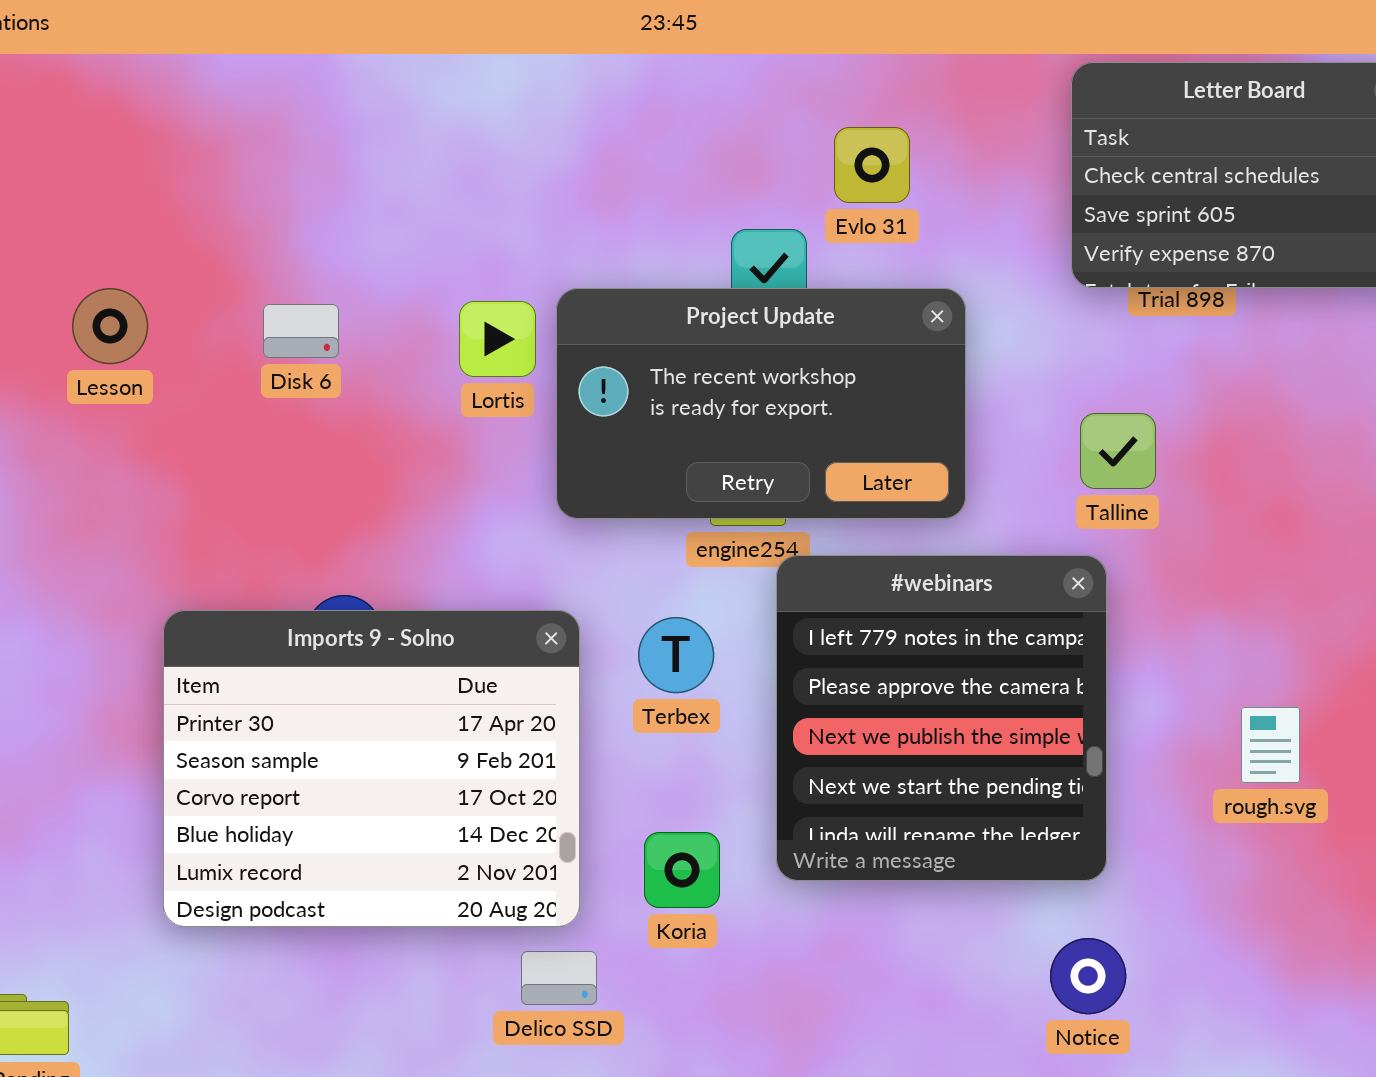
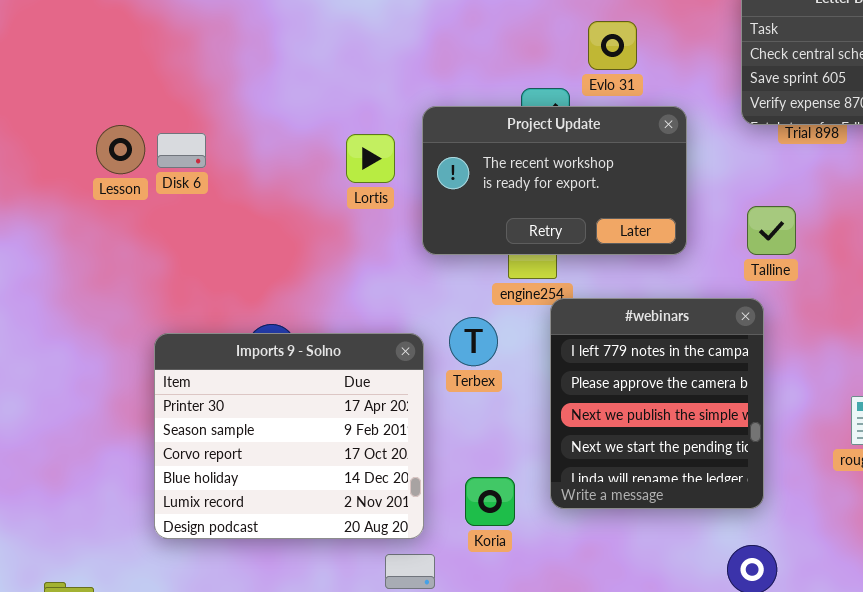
Project Update: [556,288,966,519] -> [422,106,687,255], moved
Disk 6: [263,304,339,358] -> [157,133,206,168], moved
Terbex: [638,617,714,693] -> [449,317,498,366], moved

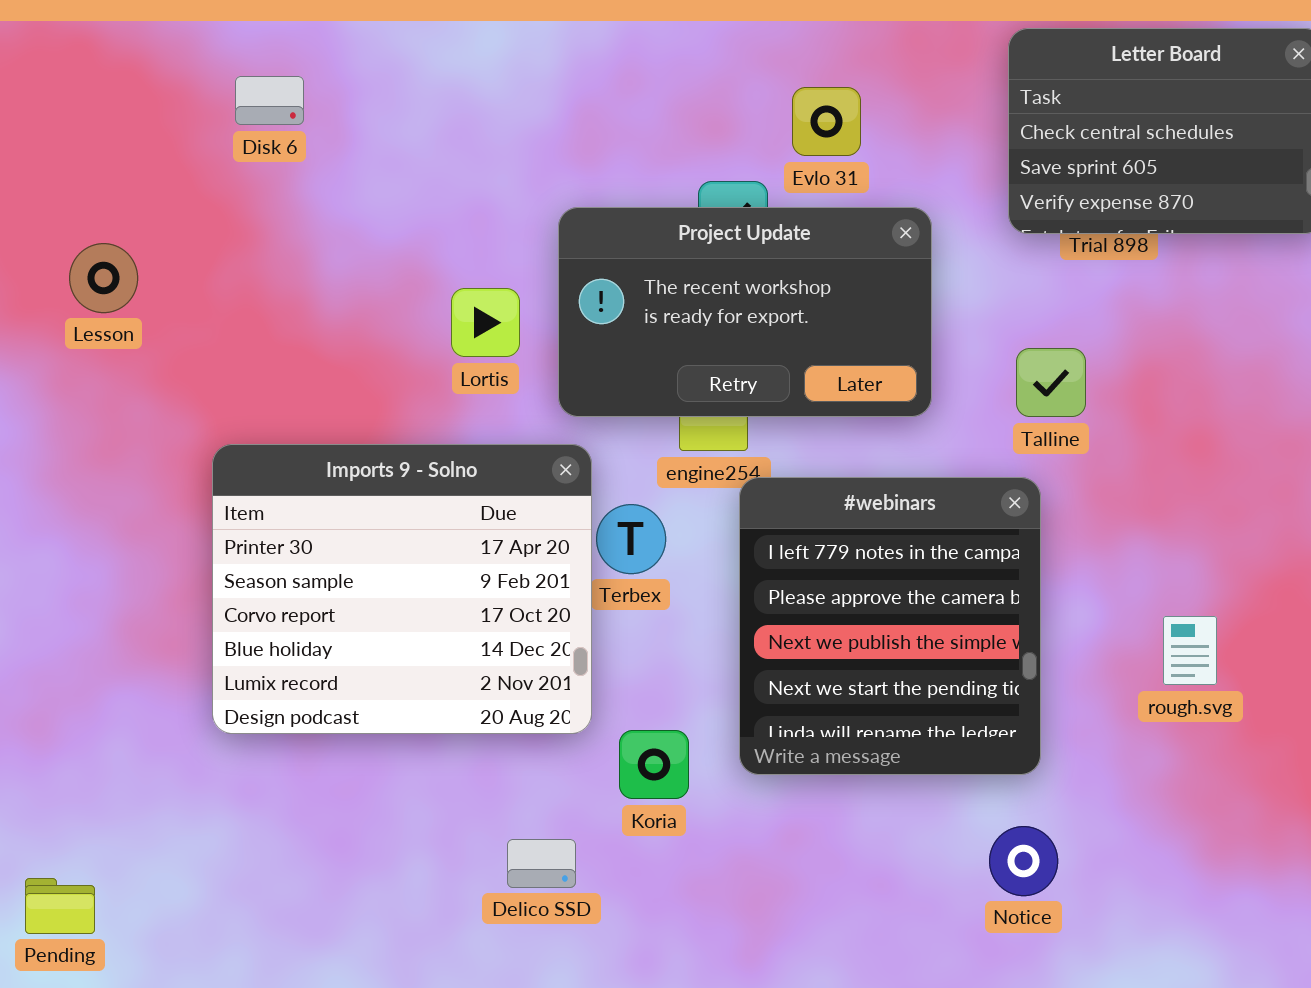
Lesson: [96,125,145,174] -> [69,243,138,313], moved
Disk 6: [157,133,206,168] -> [235,76,304,125], moved
Lortis: [346,134,395,183] -> [451,288,520,357], moved
Imports 9 - Solno: [154,333,424,539] -> [212,444,592,734], moved

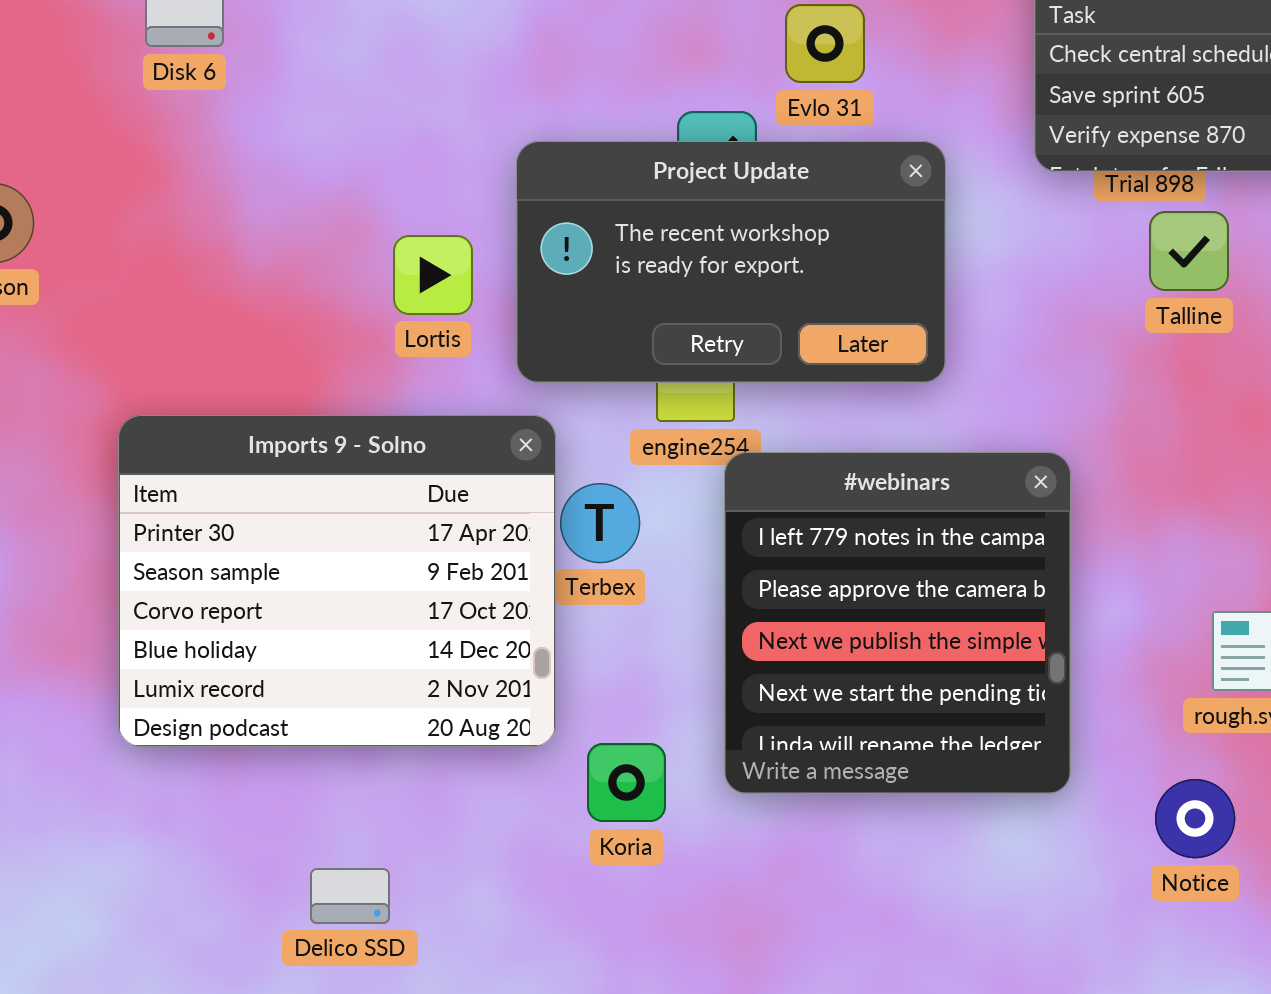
Talline: [1016,348,1086,417] -> [1149,211,1229,291], moved
Notice: [989,826,1058,896] -> [1155,779,1235,858], moved
Delico SSD: [507,839,576,888] -> [310,868,390,924], moved

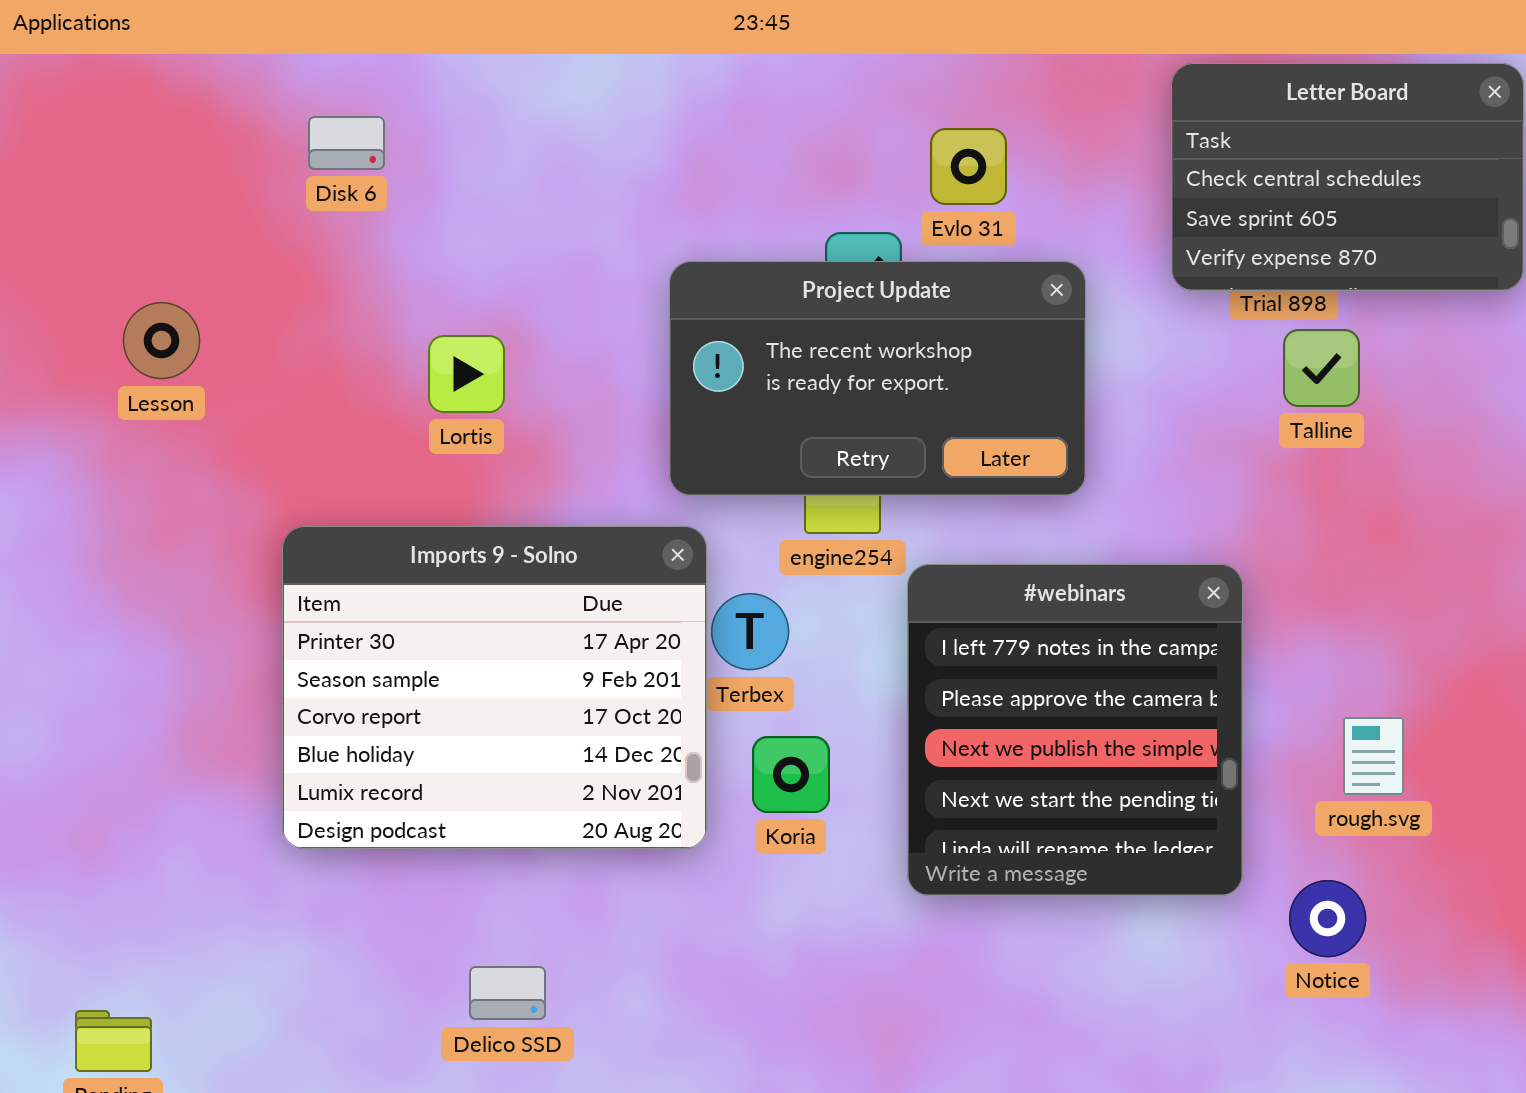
Lortis: [393,235,473,315] -> [428,335,505,413], moved
#webinars: [724,452,1071,794] -> [907,564,1243,896], moved
Koria: [587,743,666,822] -> [752,736,830,813], moved

